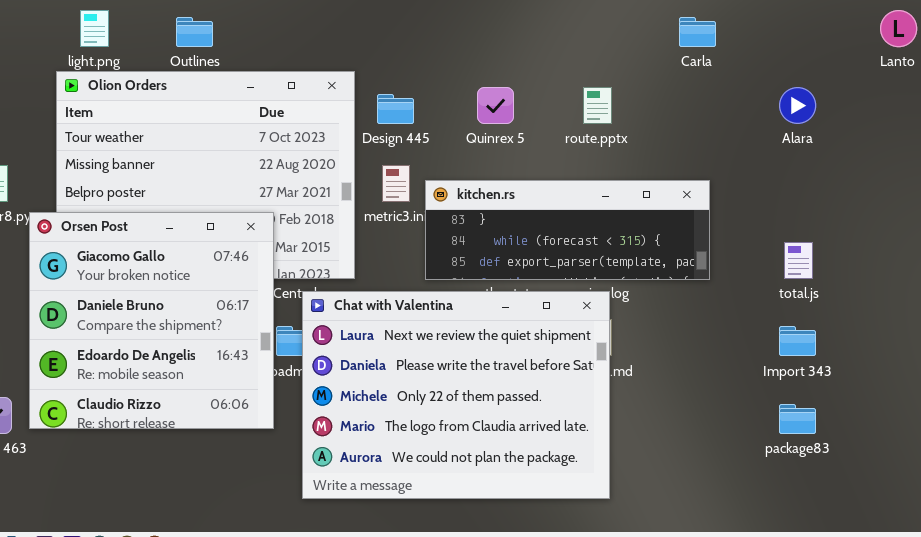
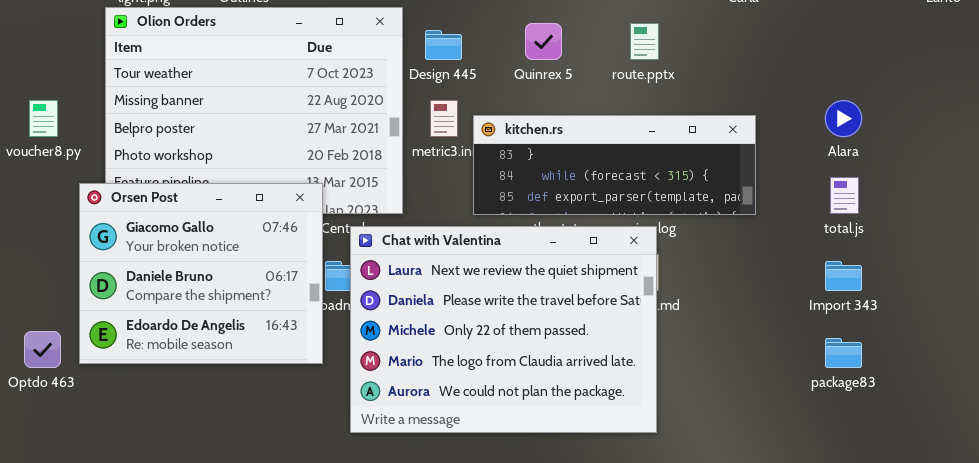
Alara: [779,87,816,124] -> [825,100,862,137], moved
Orsen Post: [29,212,274,429] -> [79,183,323,364], resized

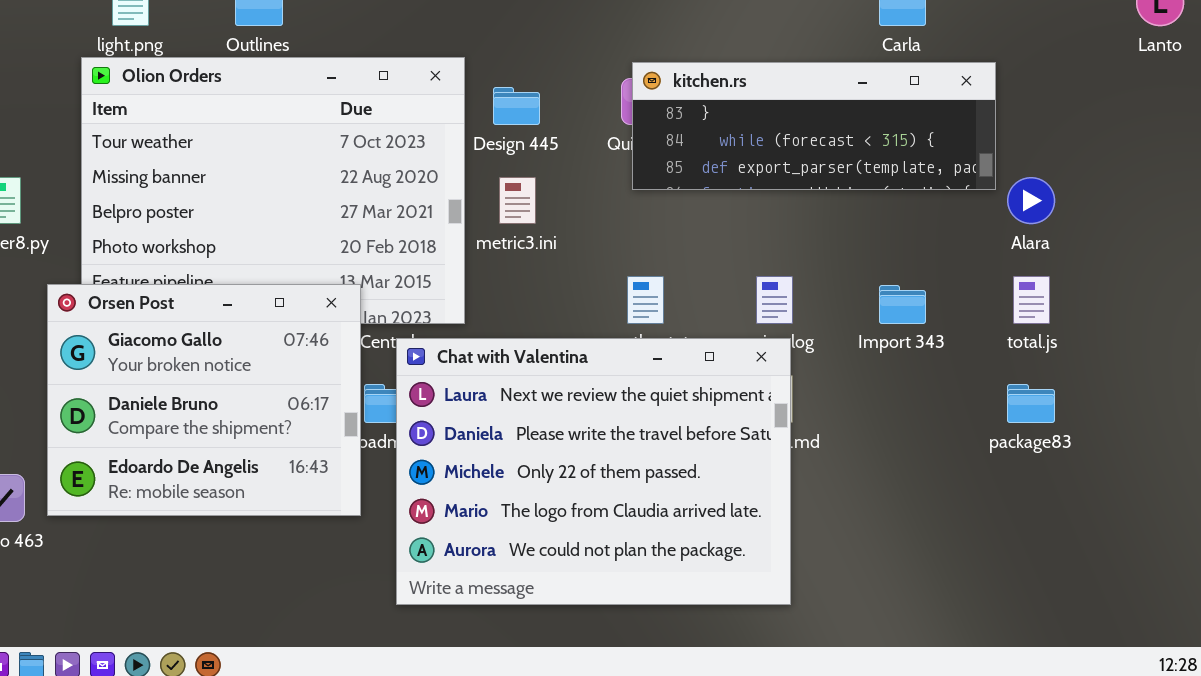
kitchen.rs: [473,115,756,215] -> [632,62,996,190], moved
Import 343: [825,261,862,291] -> [879,285,926,324], moved
package83: [825,338,862,368] -> [1007,384,1055,423], moved

